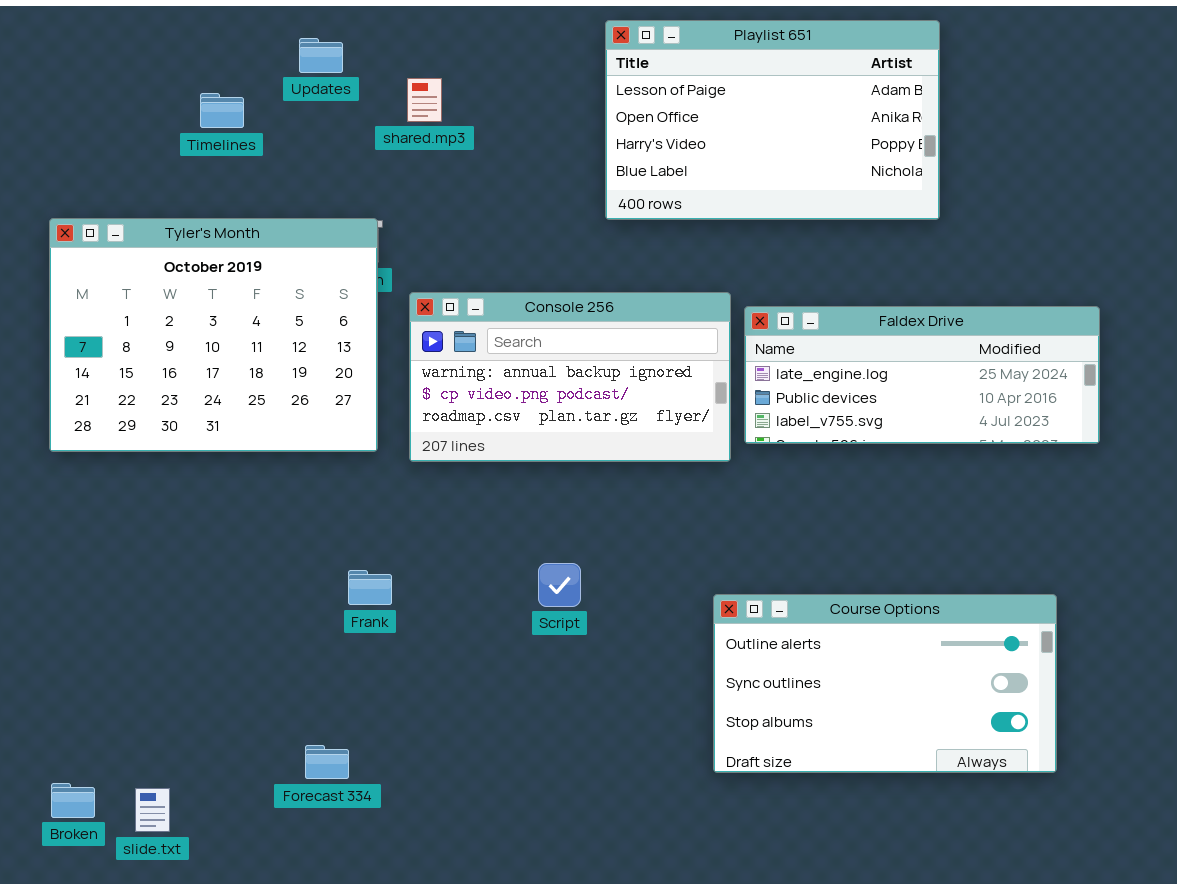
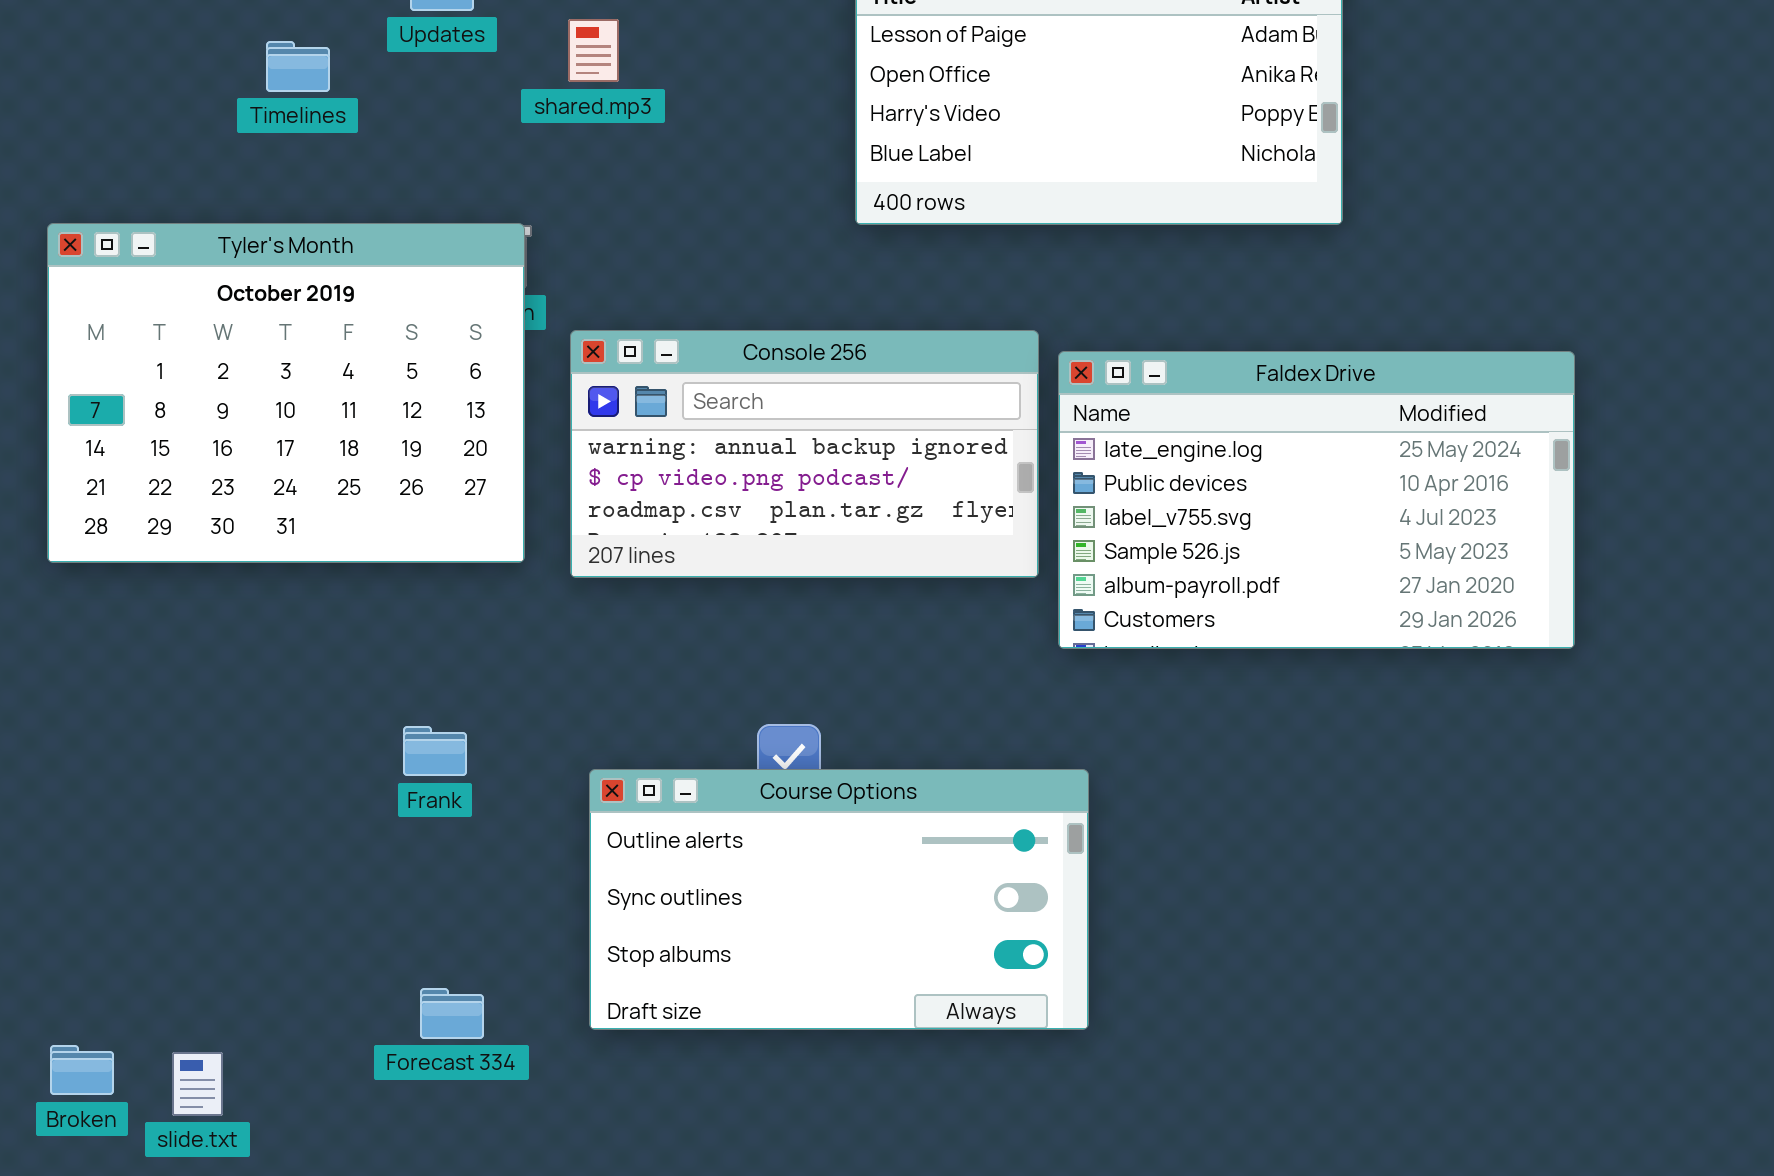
Faldex Drive: [744,306,1100,444] -> [1058,351,1575,649], resized
Frank: [348,570,392,605] -> [403,726,467,776], moved
Course Options: [713,594,1057,773] -> [589,769,1089,1030], moved

